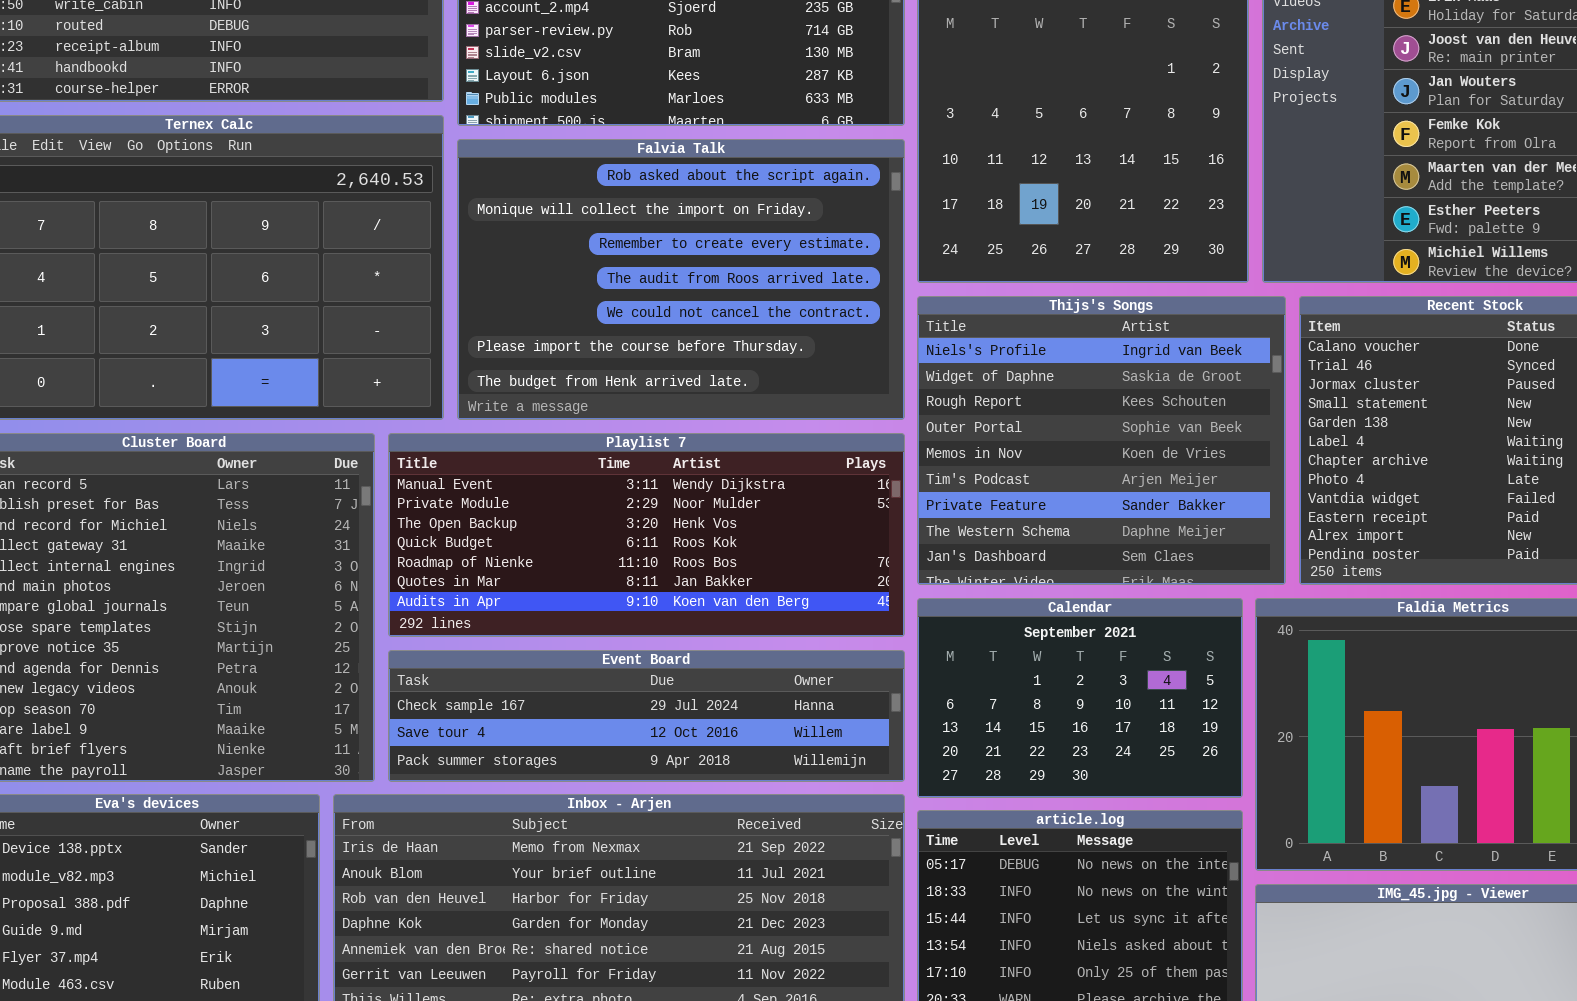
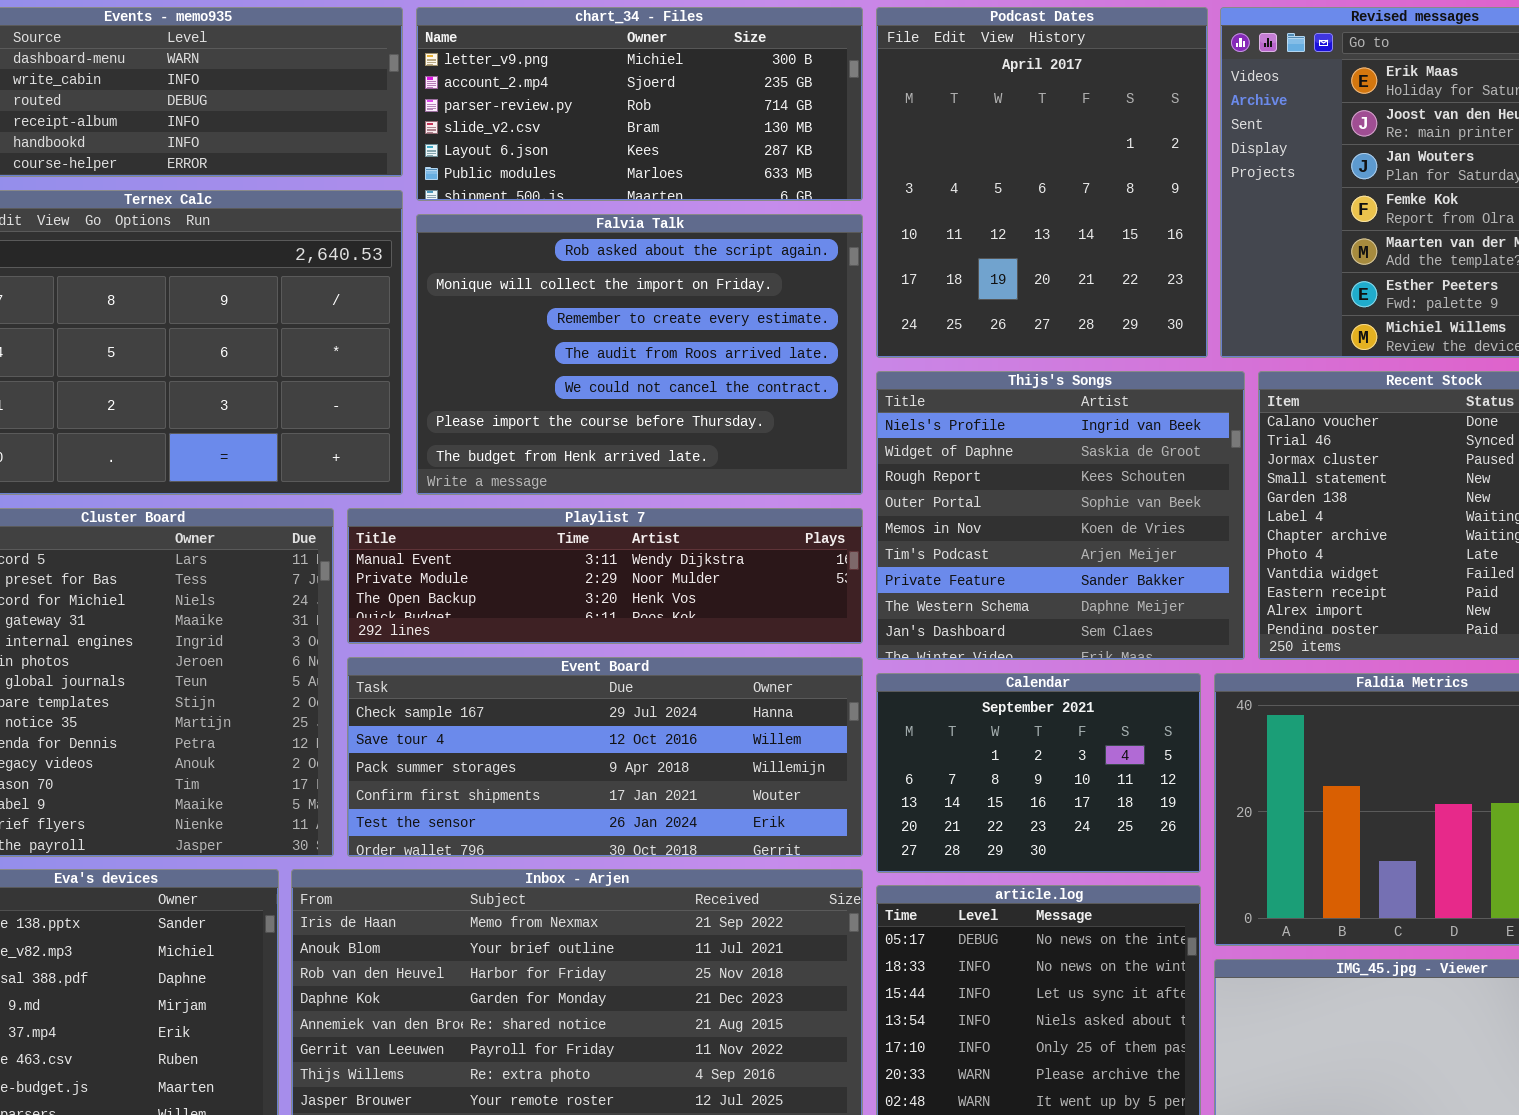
Playlist 7: [388,433,905,637] -> [347,508,863,644], resized
Event Board: [388,650,905,782] -> [347,657,863,857], resized

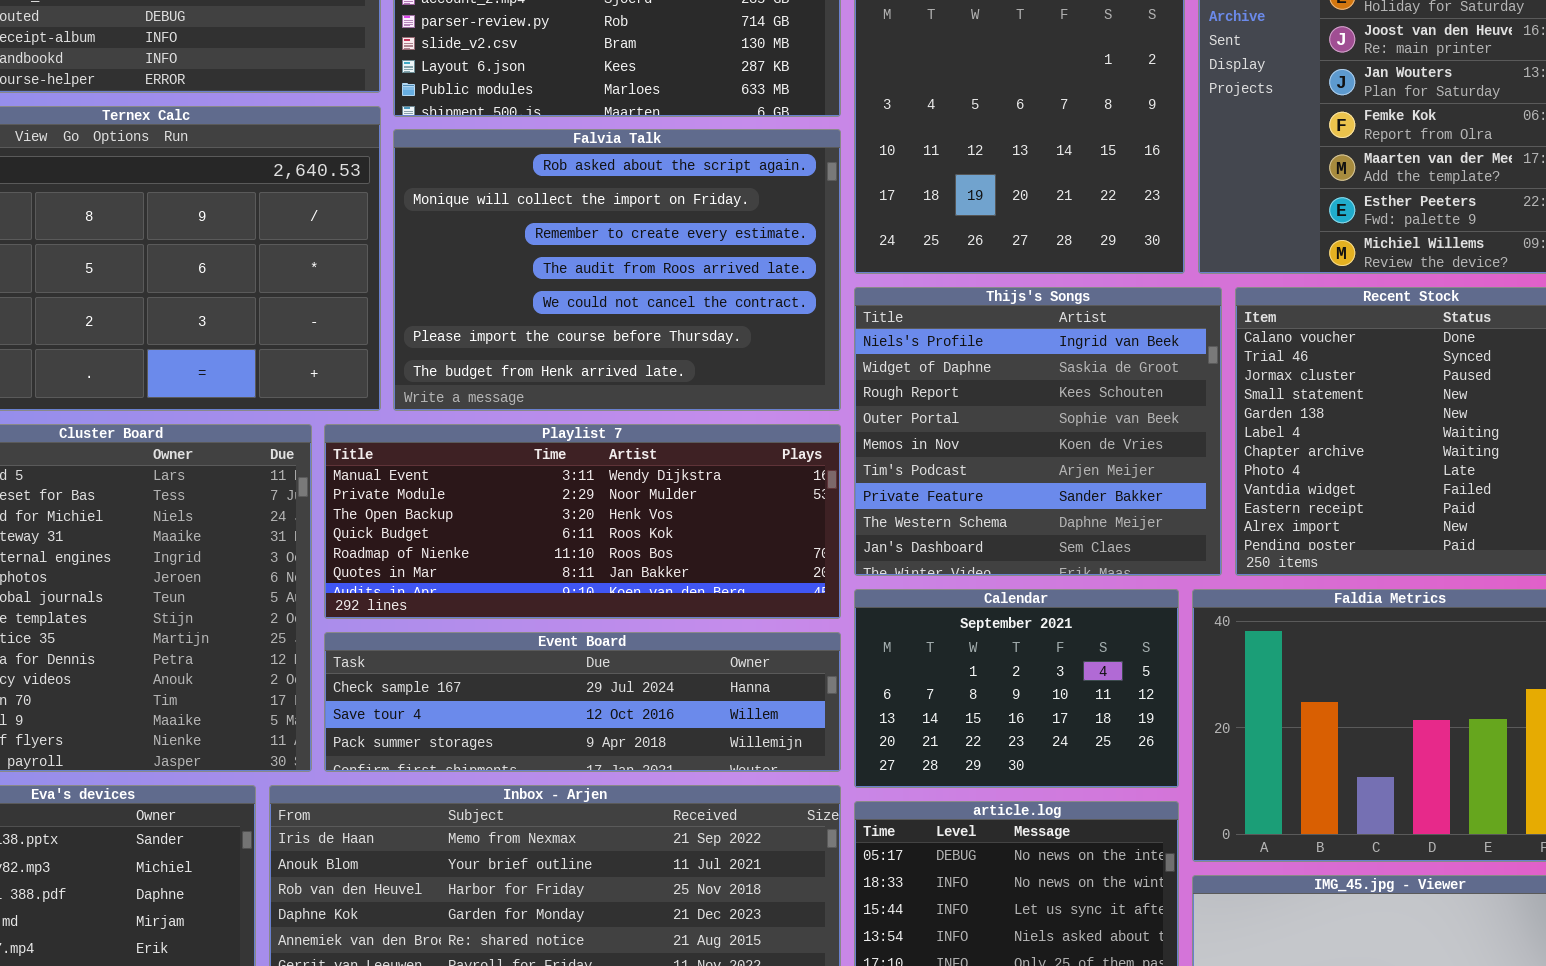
Playlist 7: [347,508,863,644] -> [324,424,841,619], resized
Event Board: [347,657,863,857] -> [324,632,841,772], resized

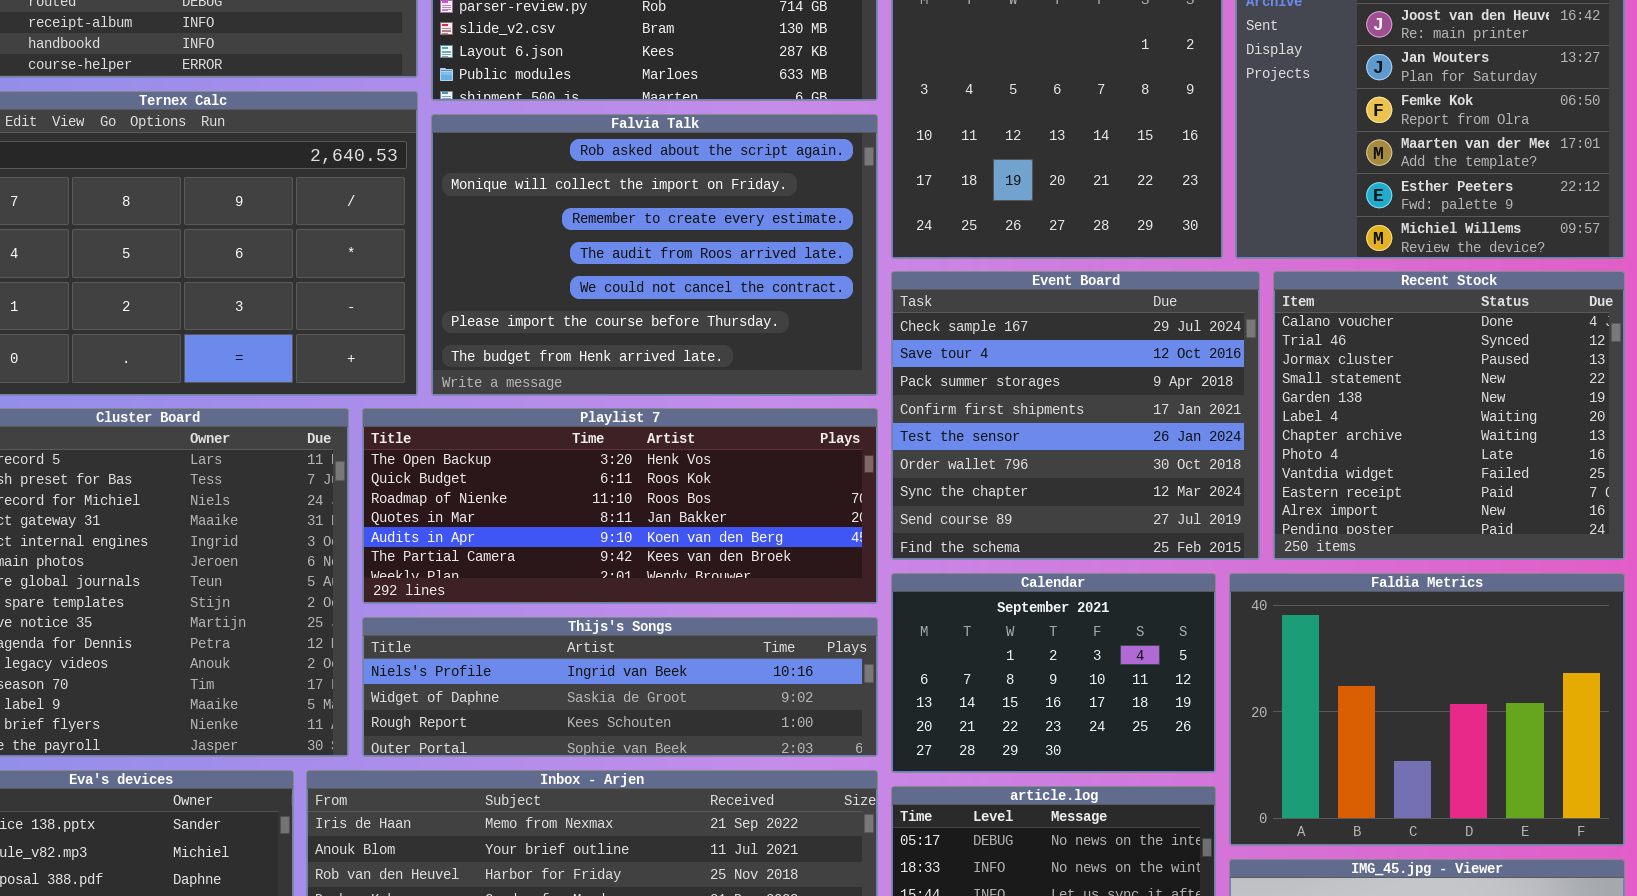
Thijs's Songs: [854,287,1222,576] -> [362,617,878,757], moved, resized
Playlist 7: [324,424,841,619] -> [362,408,878,604], scrolled down 2 rows
Event Board: [324,632,841,772] -> [891,271,1260,560], moved, resized

